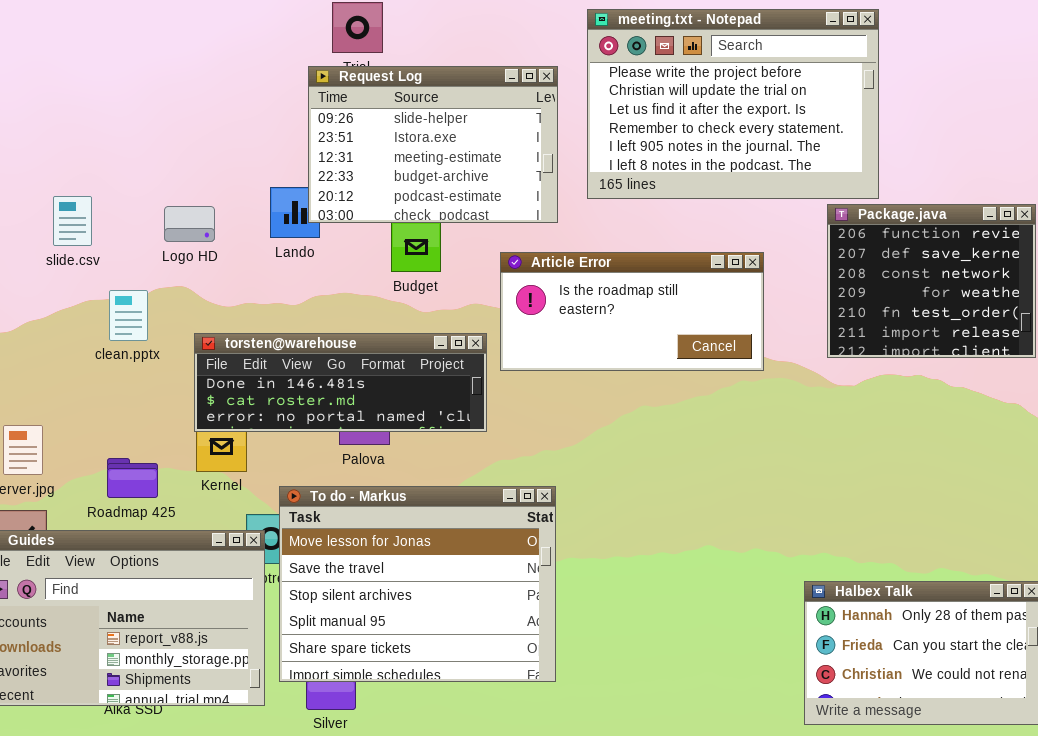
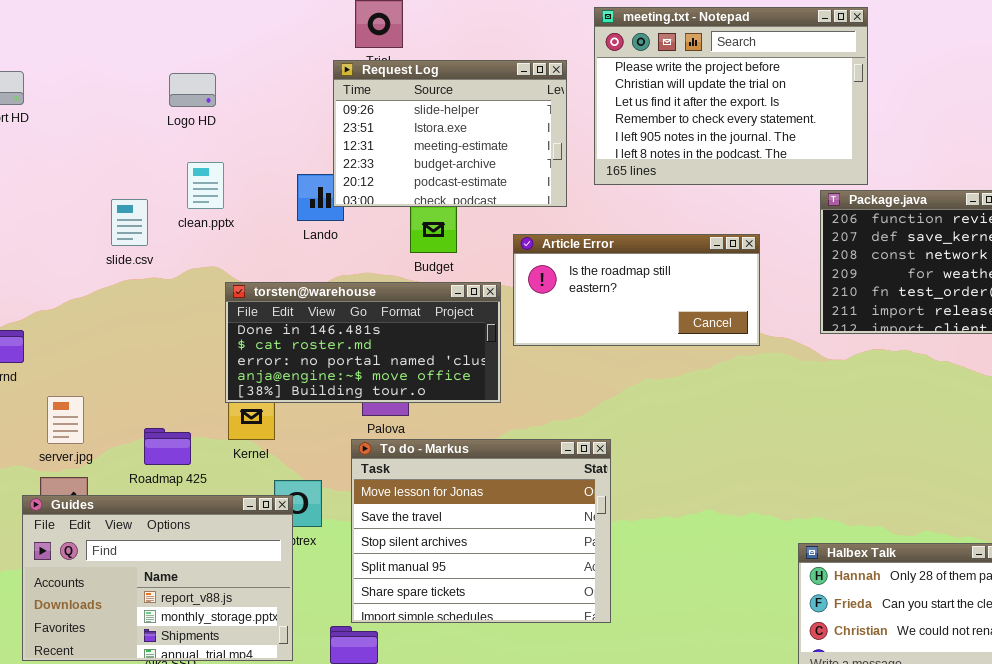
slide.csv: [53,196,92,246] -> [111,199,148,246], moved
Logo HD: [164,206,215,242] -> [169,73,216,107], moved
clean.pptx: [109,290,148,341] -> [187,162,224,209], moved
torsten@warehouse: [194,333,487,432] -> [225,282,501,403], resized
To do - Markus: [279,486,556,682] -> [351,439,611,623], moved

